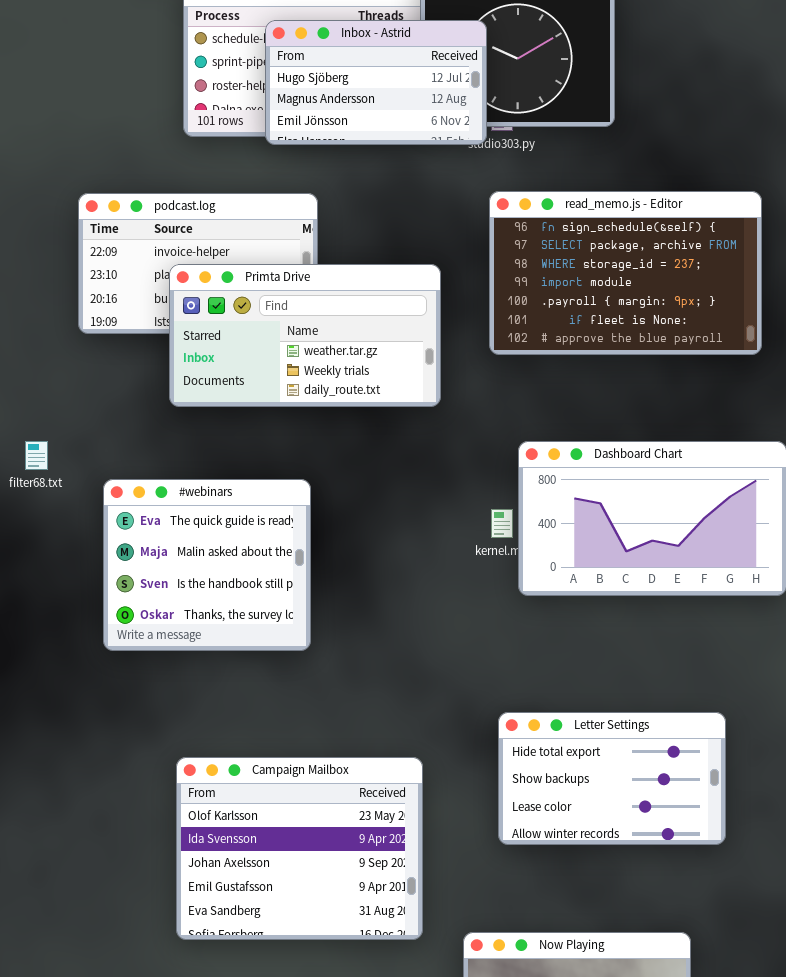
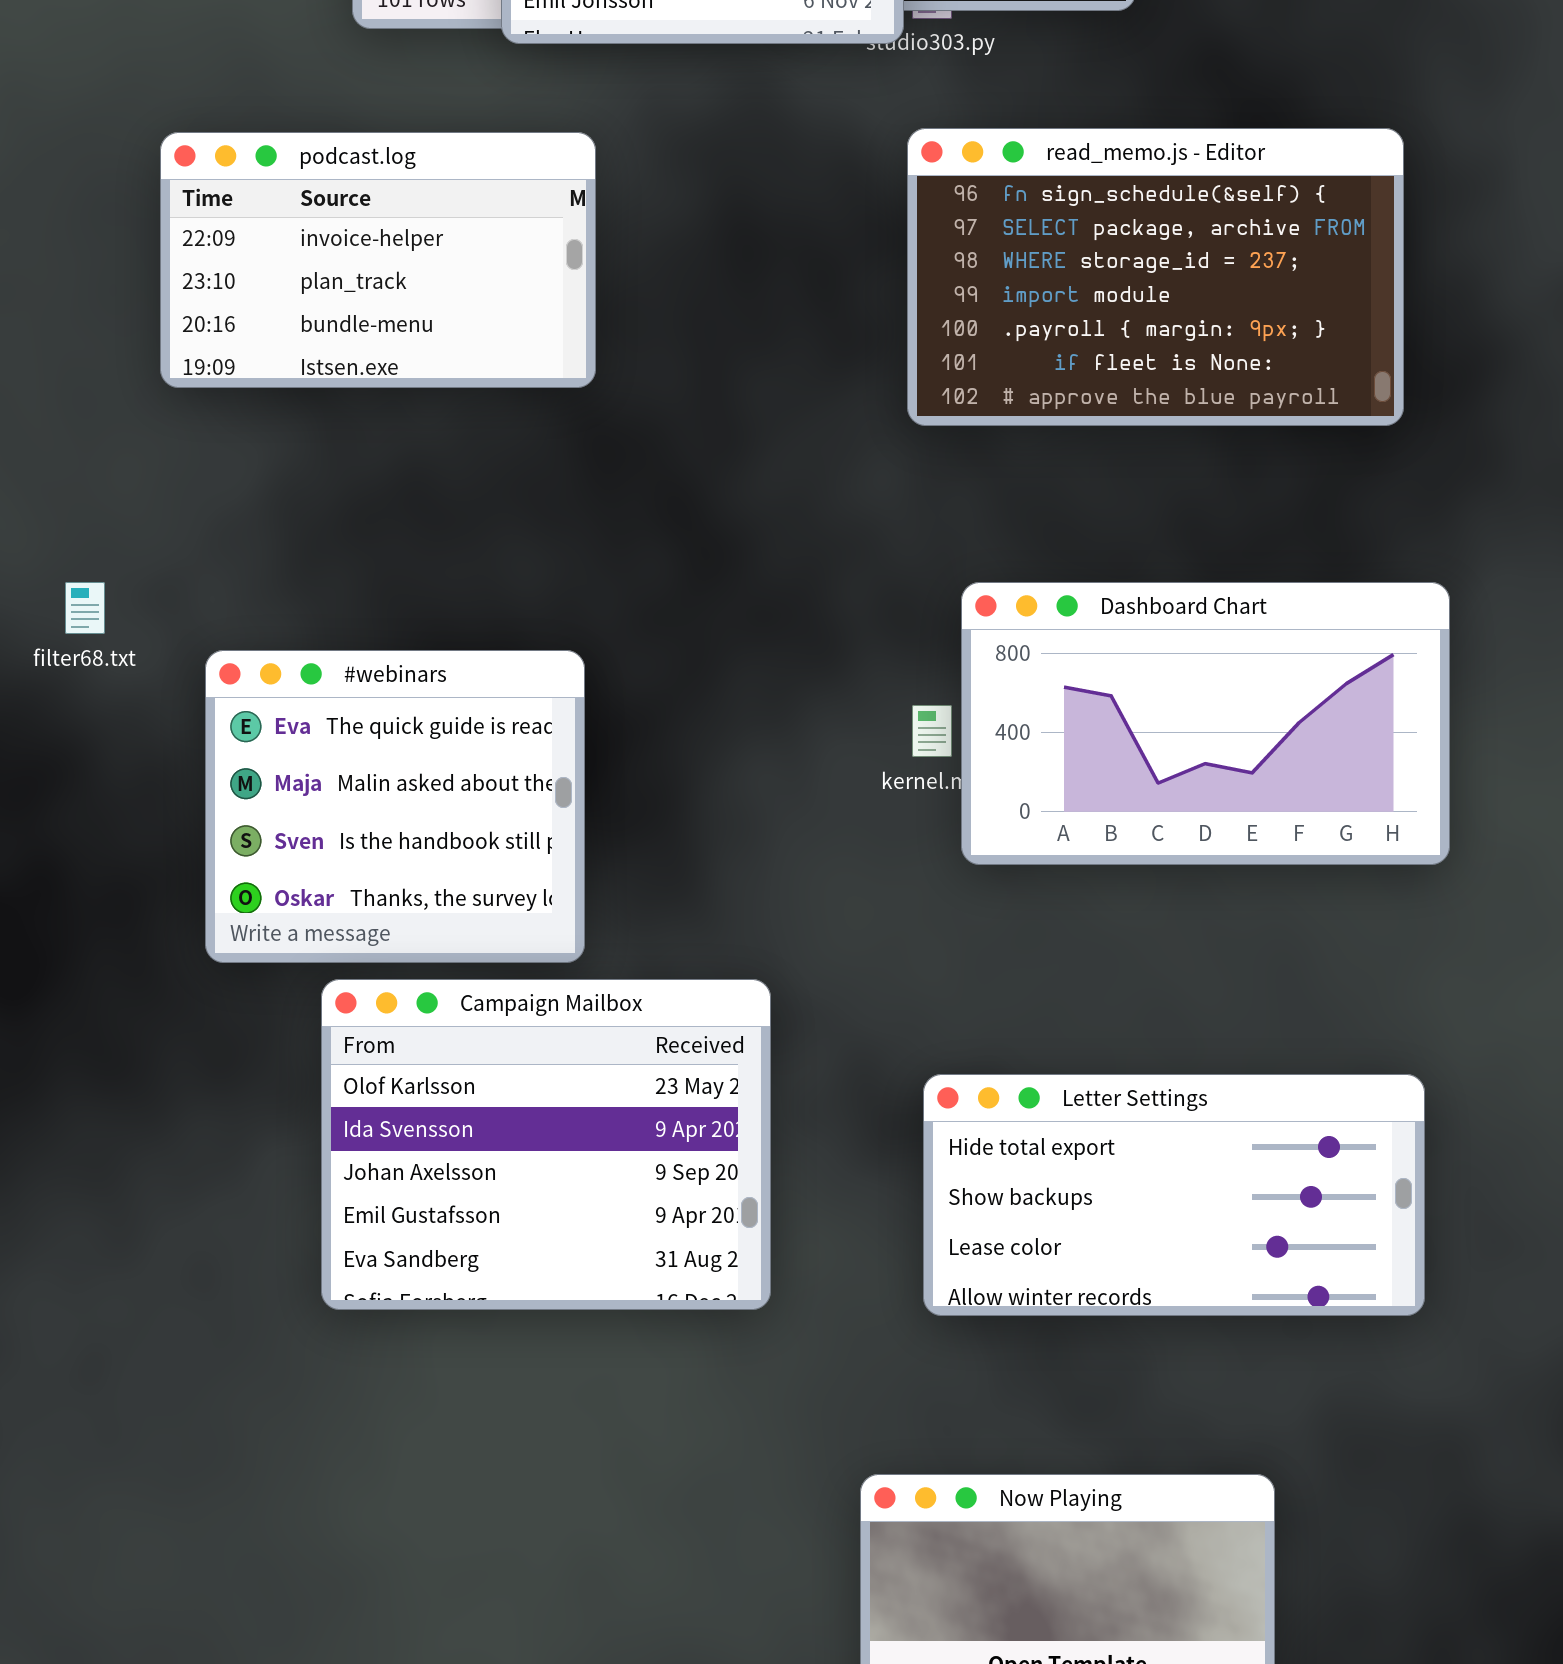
Primta Drive: [169,264,441,407] -> none, closed
Letter Settings: [498,712,726,845] -> [923,1074,1425,1316], resized
Campaign Mailbox: [176,757,423,940] -> [321,979,771,1310], moved

